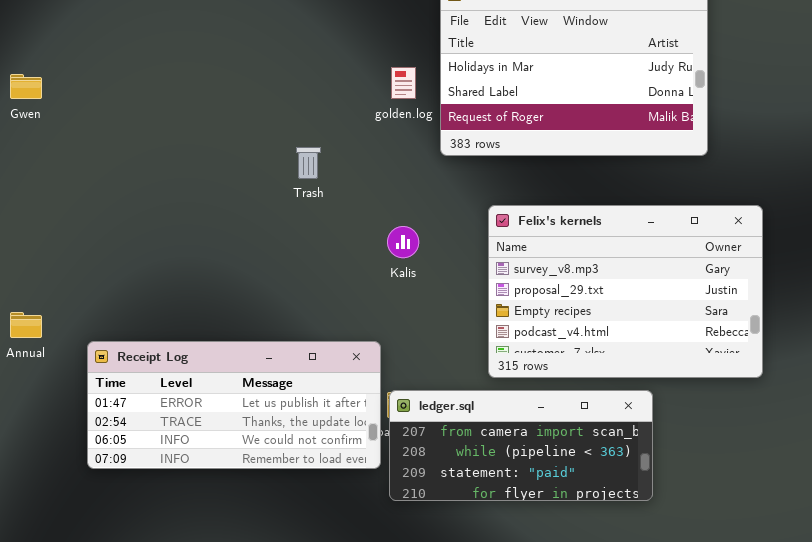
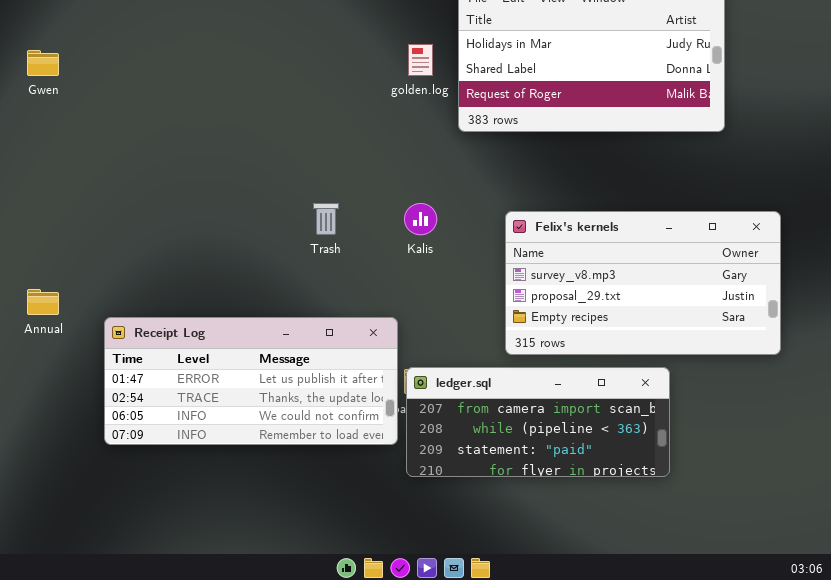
Trash: [296,147,321,179] -> [313,203,339,235], moved
Felix's kernels: [488,205,763,378] -> [505,211,781,355], resized

